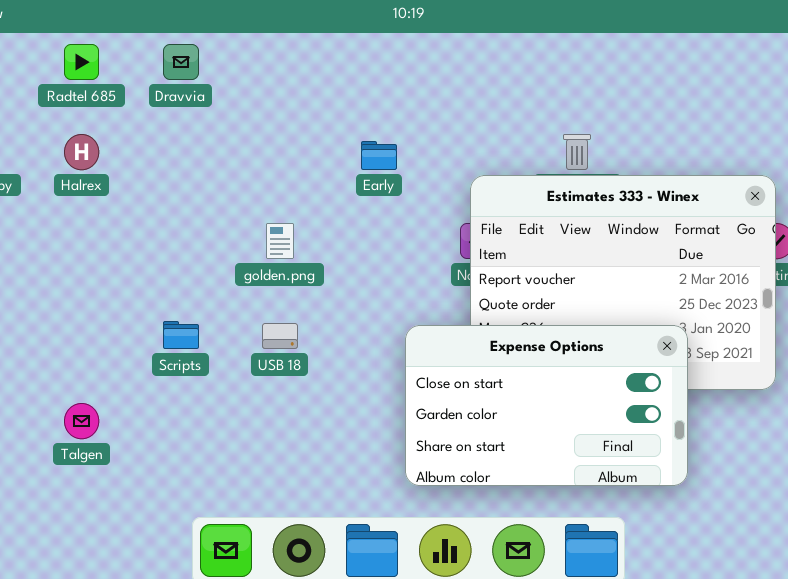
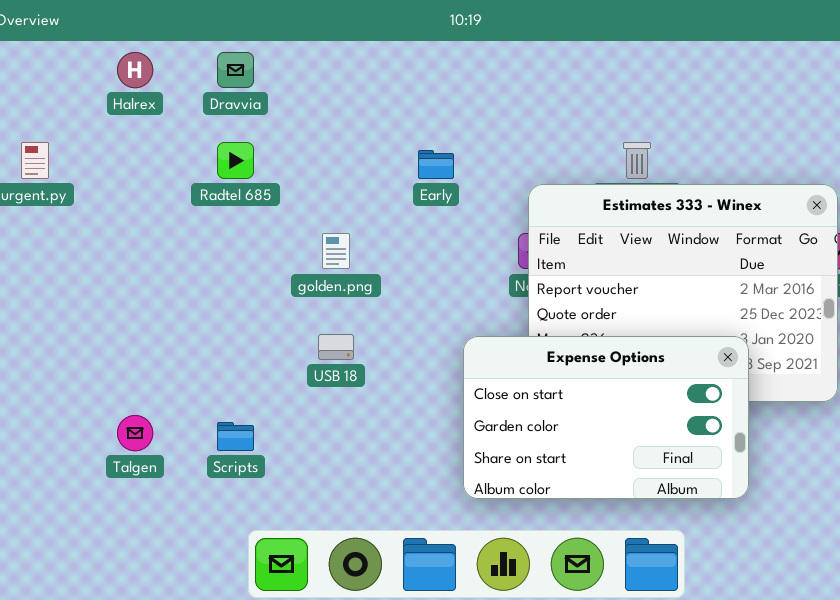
Radtel 685: [64,44,99,80] -> [217,142,254,179], moved
Halrex: [64,134,99,170] -> [117,52,153,88], moved
Scripts: [163,321,199,349] -> [217,422,254,451], moved

